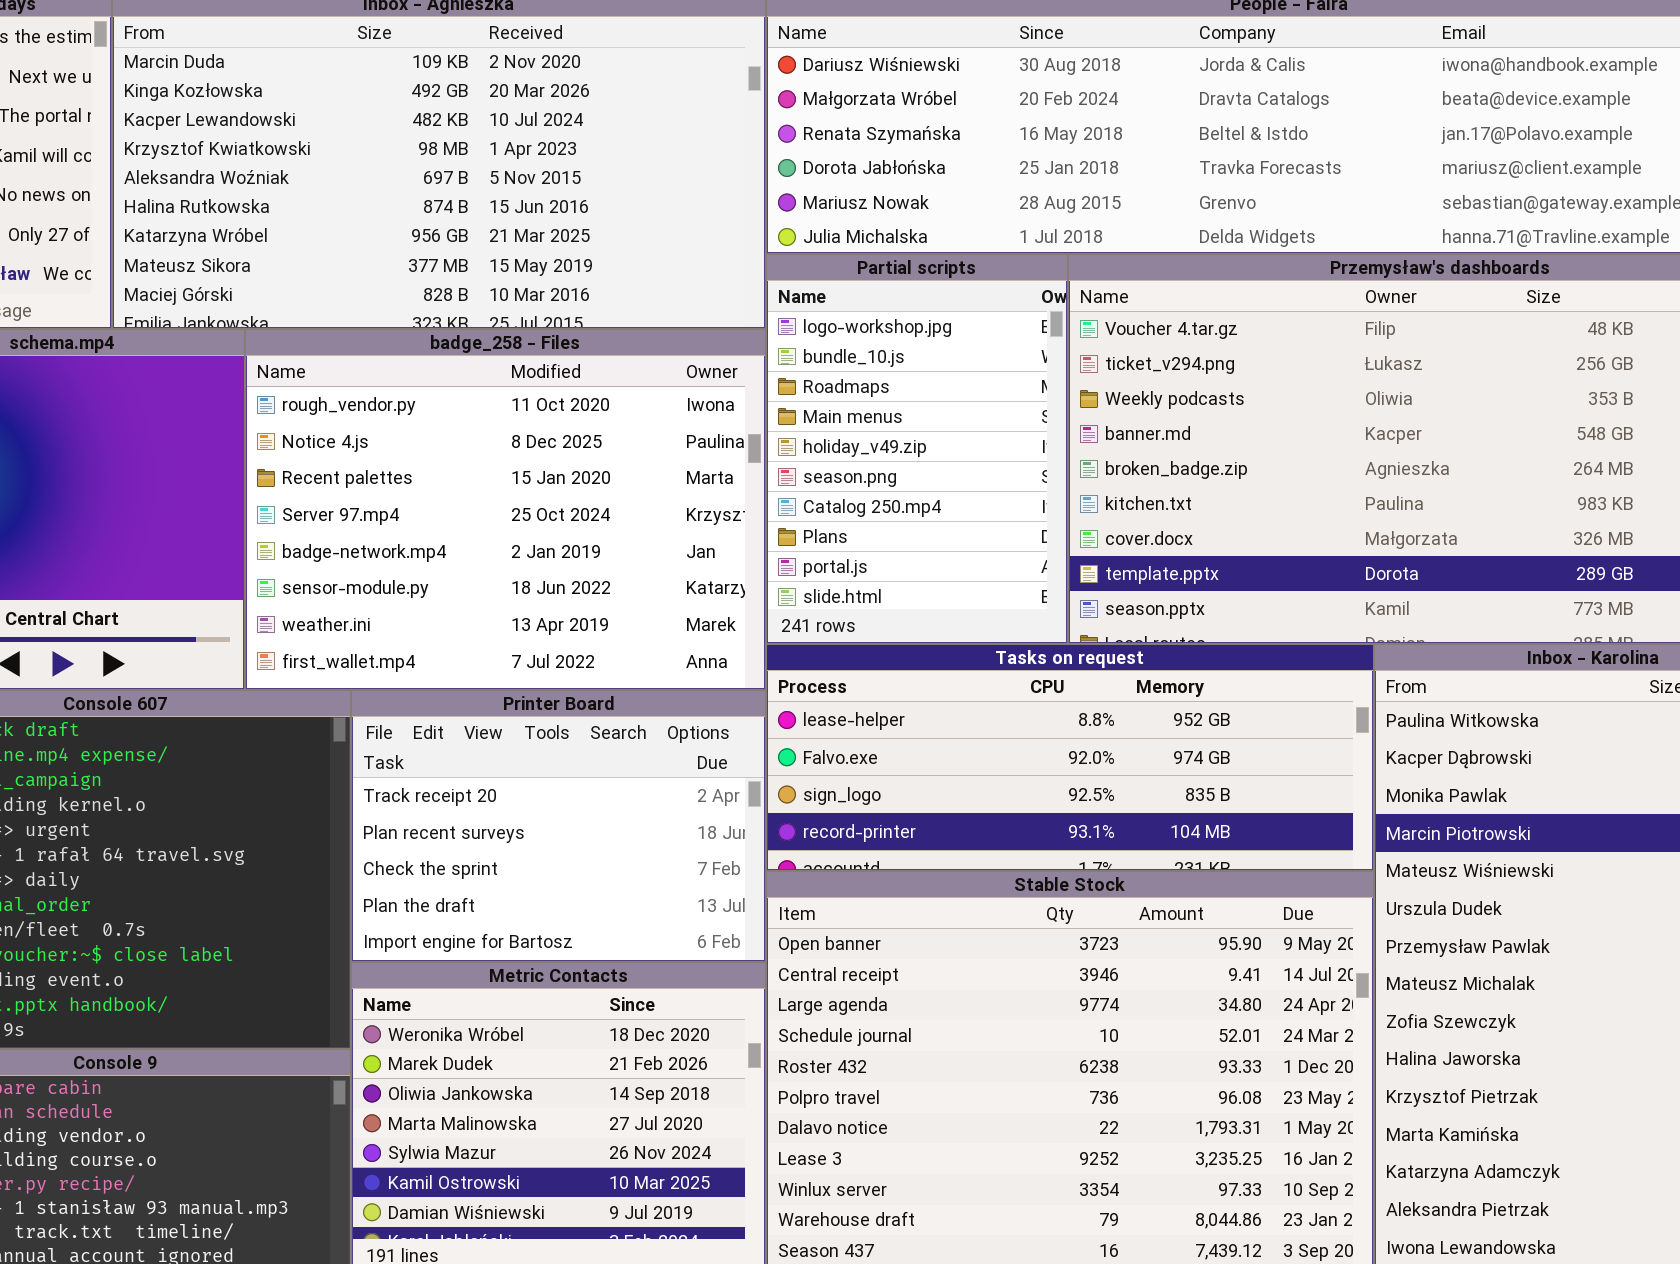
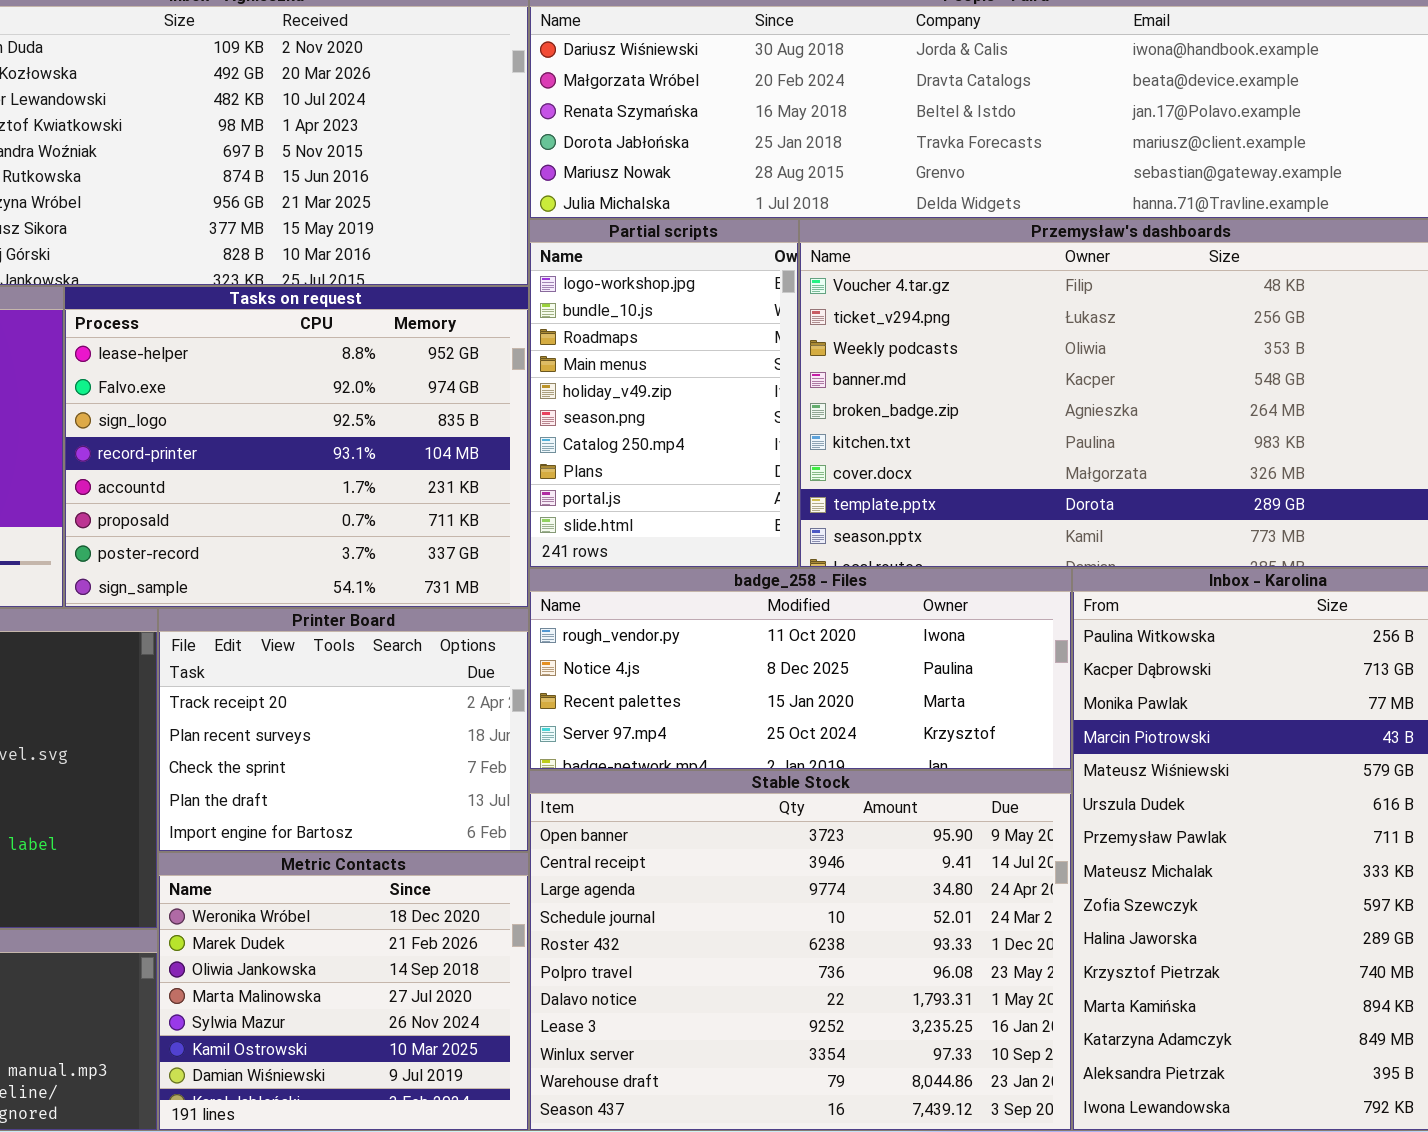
badge_258 - Files: [245,329,766,690] -> [529,568,1072,770], moved, resized
Tasks on request: [766,644,1374,871] -> [64,286,529,608], moved, resized

